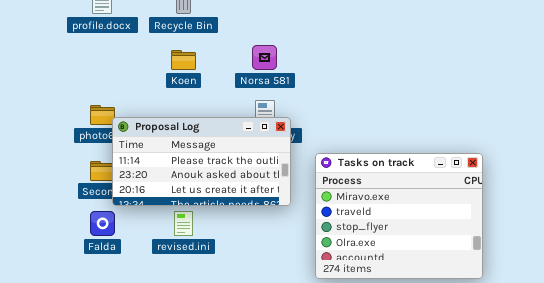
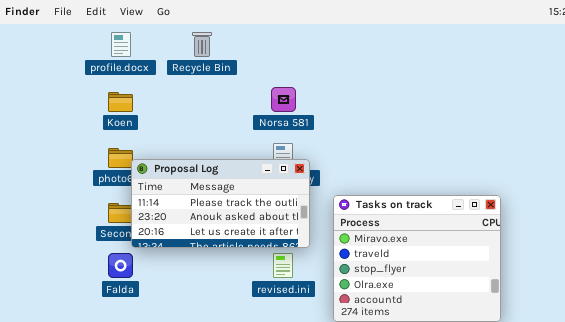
Koen: [171,50,196,70] -> [108,92,133,112], moved
revised.ini: [174,211,193,236] -> [273,253,293,278], moved

